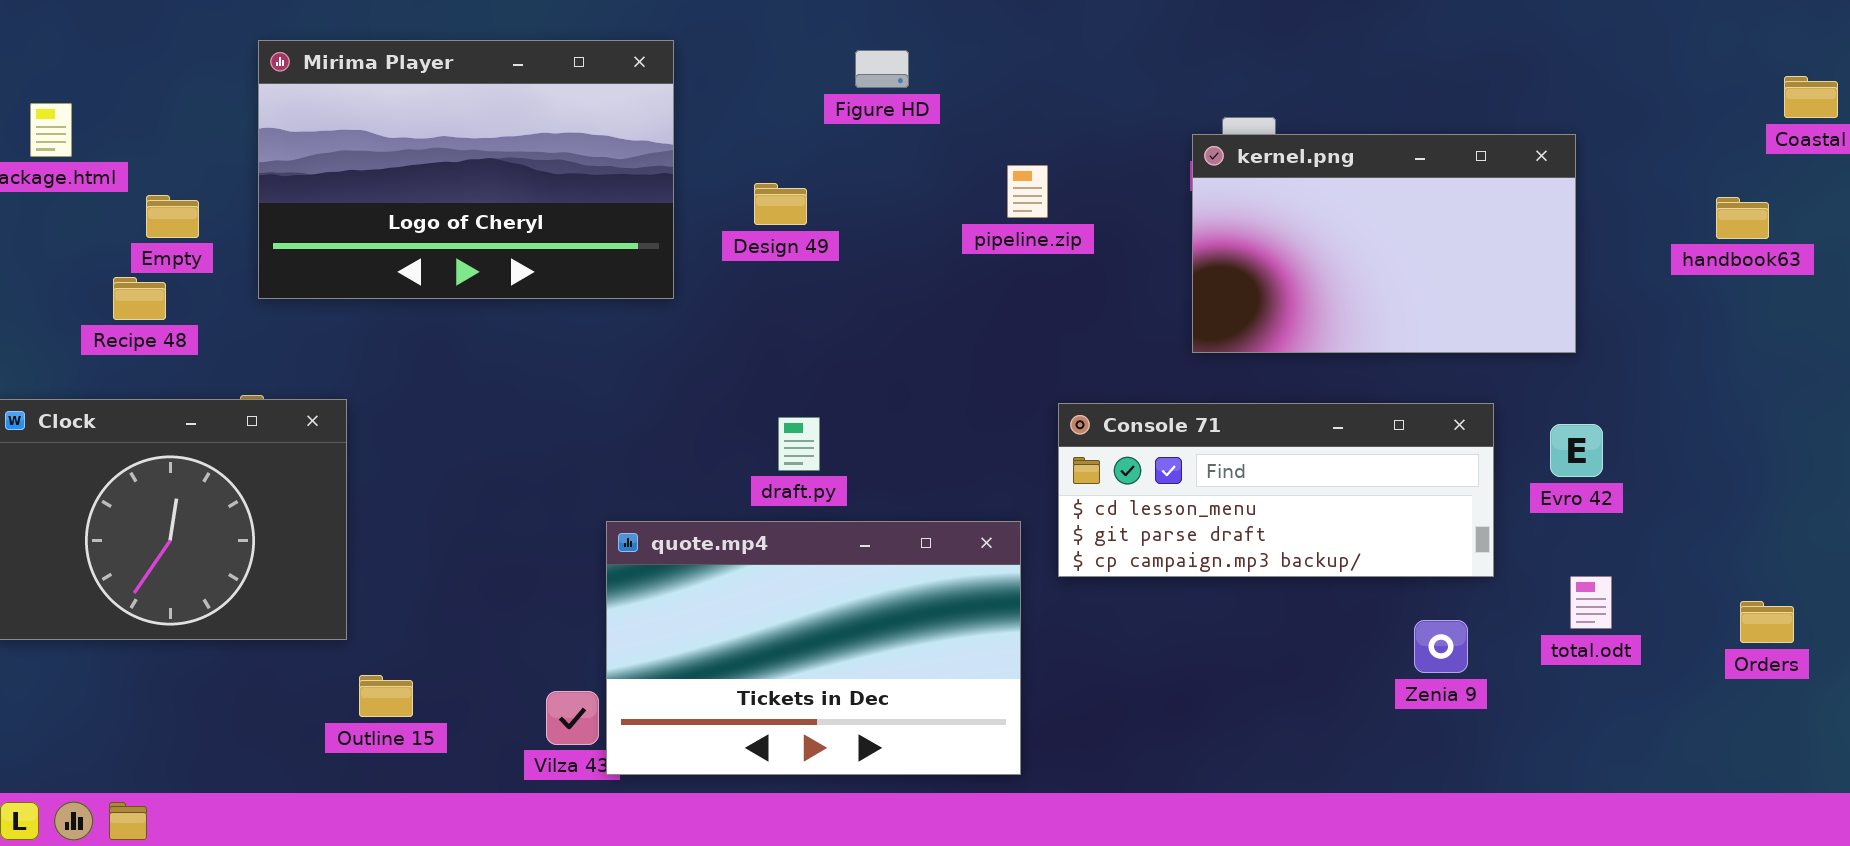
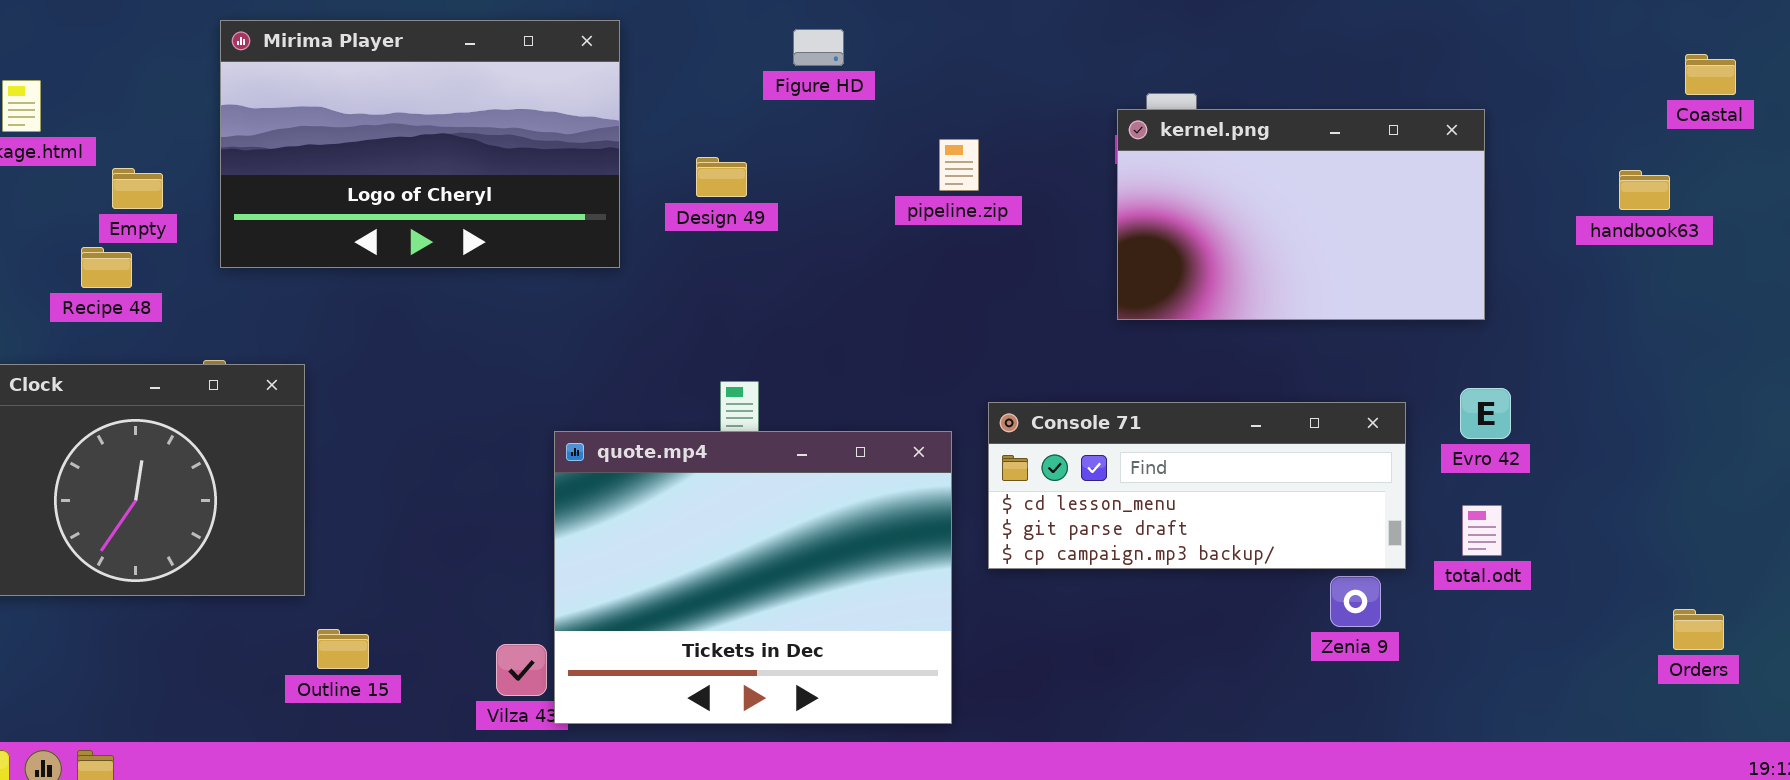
Console 71: [1058,403,1494,577] -> [988,402,1406,569], moved
quote.mp4: [606,521,1021,775] -> [554,431,952,724], resized
total.odt: [1570,576,1612,629] -> [1462,505,1502,556], moved
Orders: [1740,601,1794,643] -> [1673,609,1724,650], moved

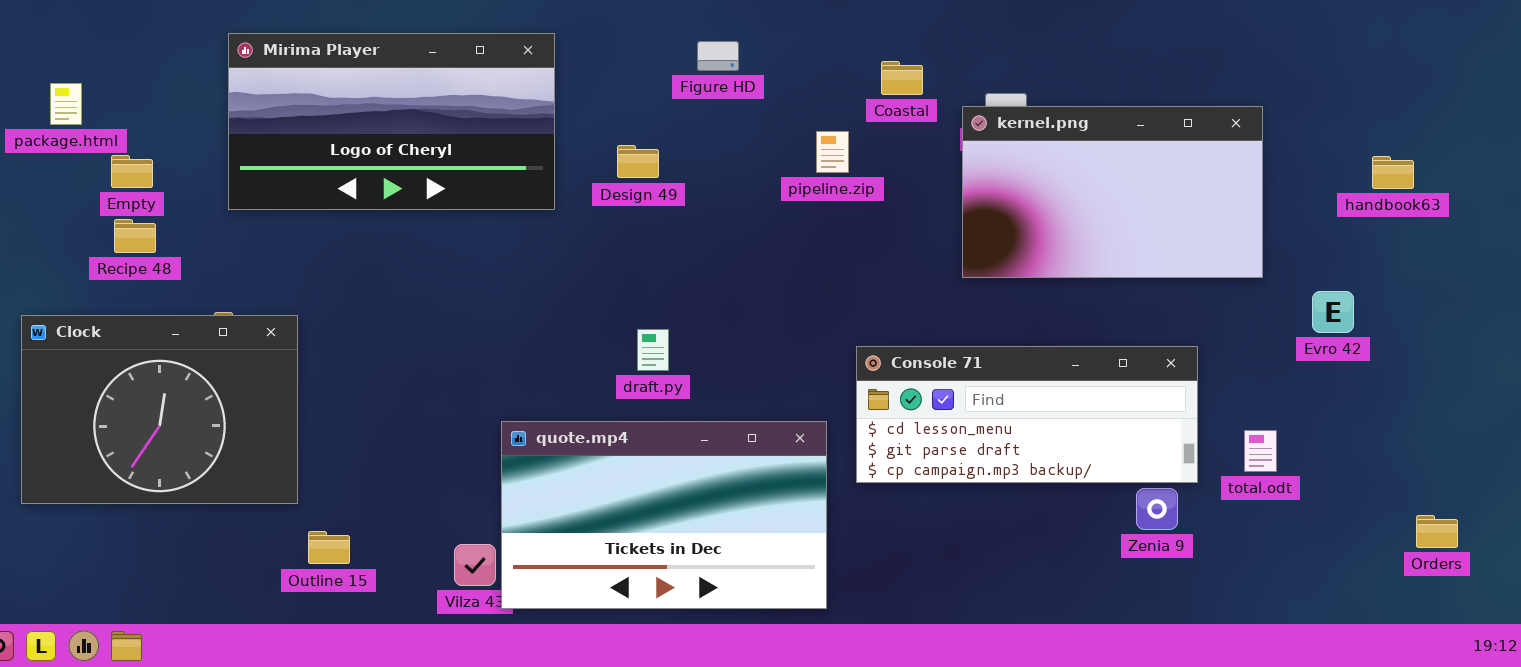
Mirima Player: [220,20,620,268] -> [228,33,555,210], resized
Coastal: [1685,54,1736,95] -> [881,61,923,95], moved
Empty: [112,168,163,209] -> [111,155,153,188], moved
Evro 42: [1460,388,1511,439] -> [1312,291,1354,333], moved
quote.mp4: [554,431,952,724] -> [501,421,827,609], resized

